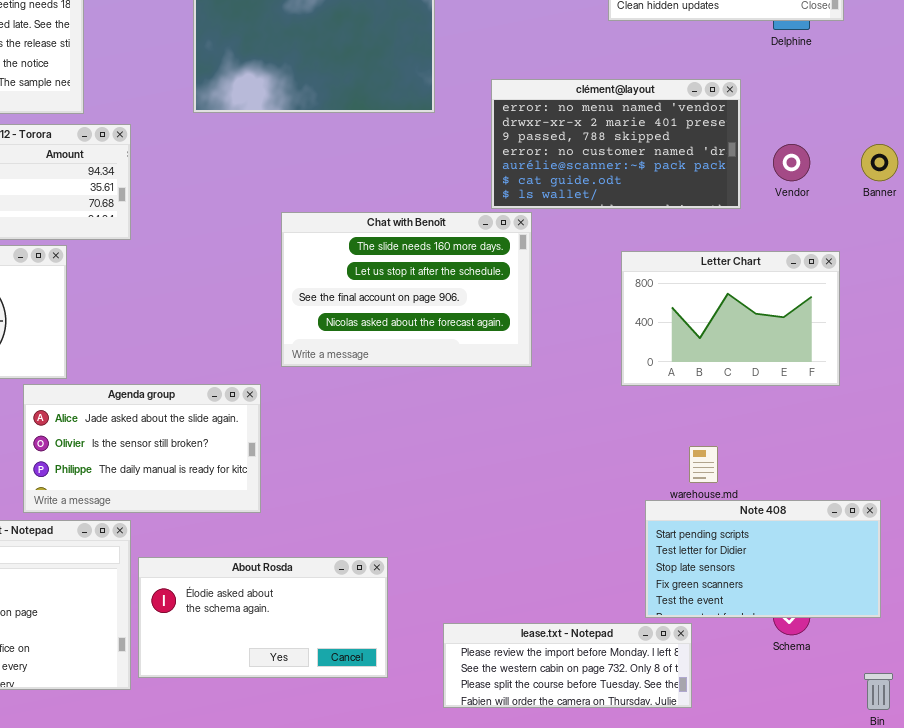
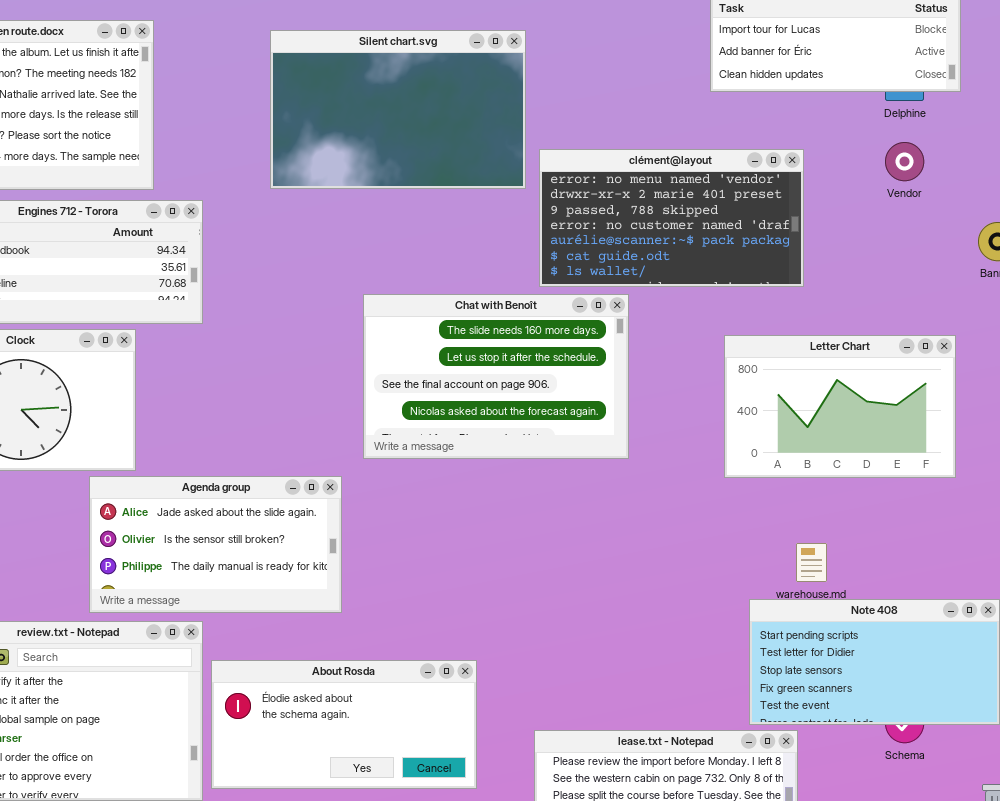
clément@layout: [491,79,741,209] -> [539,149,804,287], moved
Vendor: [773,144,810,181] -> [885,142,924,181], moved

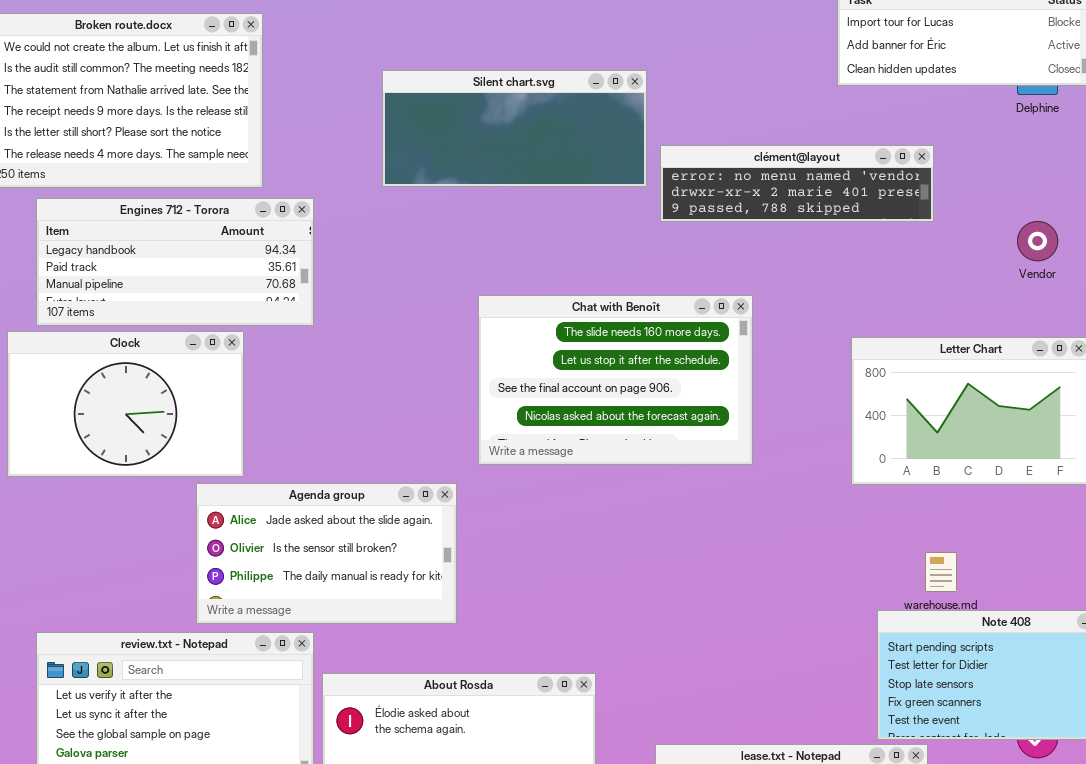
Silent chart.svg: [270,30,526,189] -> [382,70,647,187], resized
Vendor: [885,142,924,181] -> [1017,221,1058,261], moved
clément@layout: [539,149,804,287] -> [660,145,934,222], resized

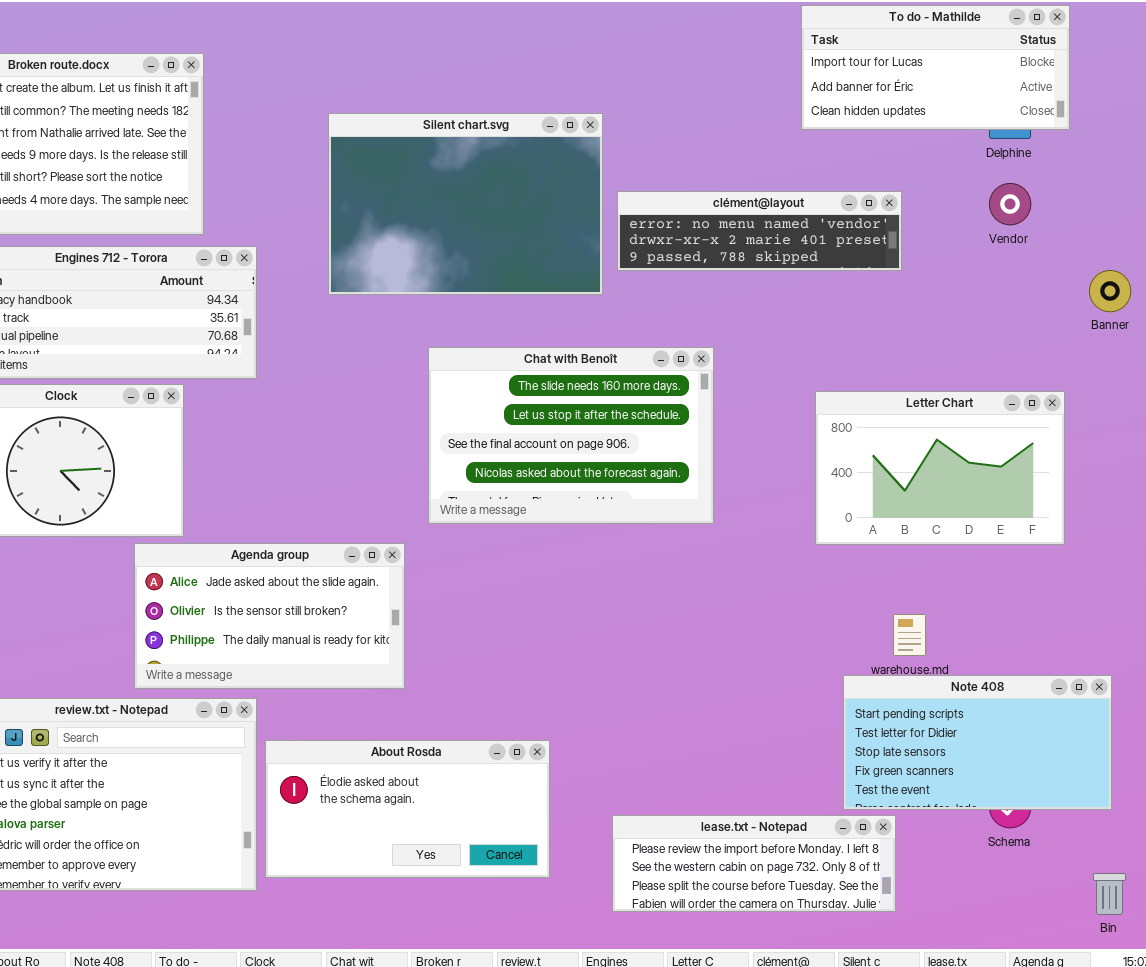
Silent chart.svg: [382,70,647,187] -> [328,113,603,295], resized
Vendor: [1017,221,1058,261] -> [989,183,1031,225], moved

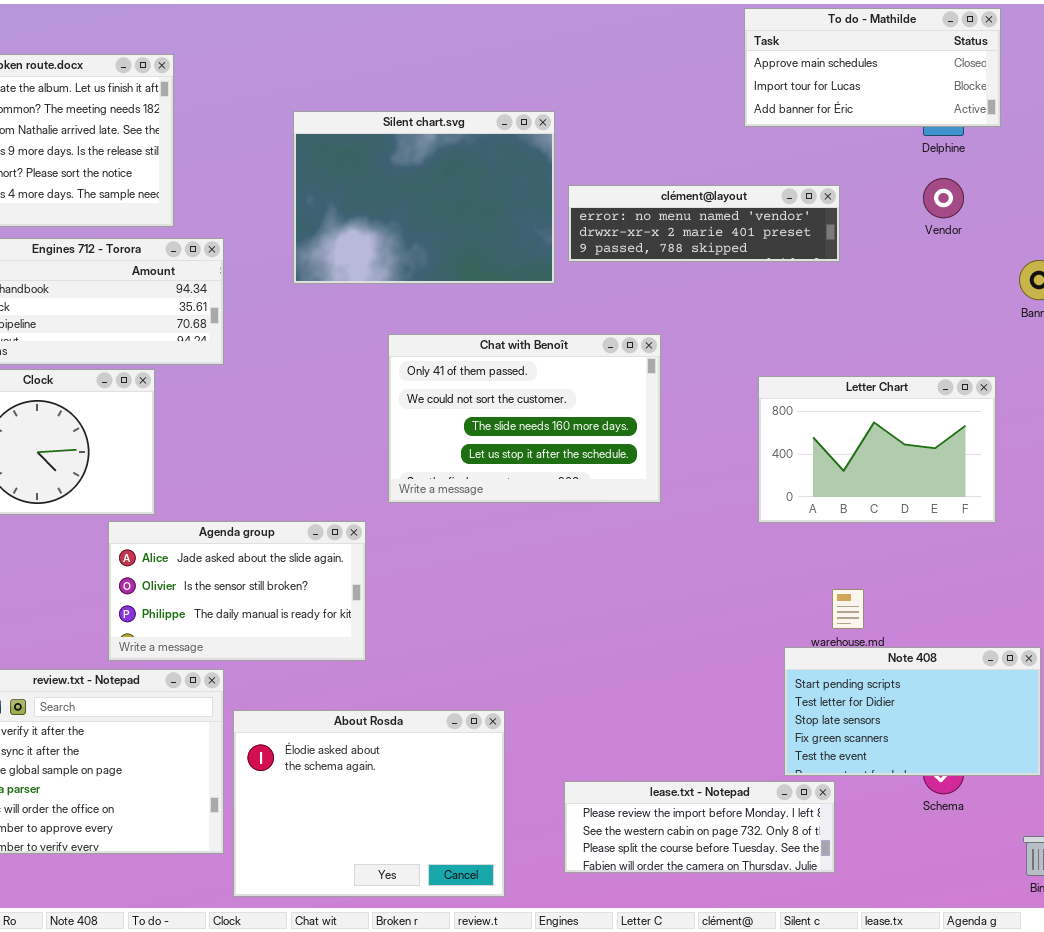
To do - Mathilde: [801,5,1070,130] -> [744,8,1001,127], scrolled up 1 row
Chat with Benoît: [428,347,714,524] -> [388,334,661,503], scrolled up 2 rows
About Rosda: [265,740,550,878] -> [233,710,505,897], resized

